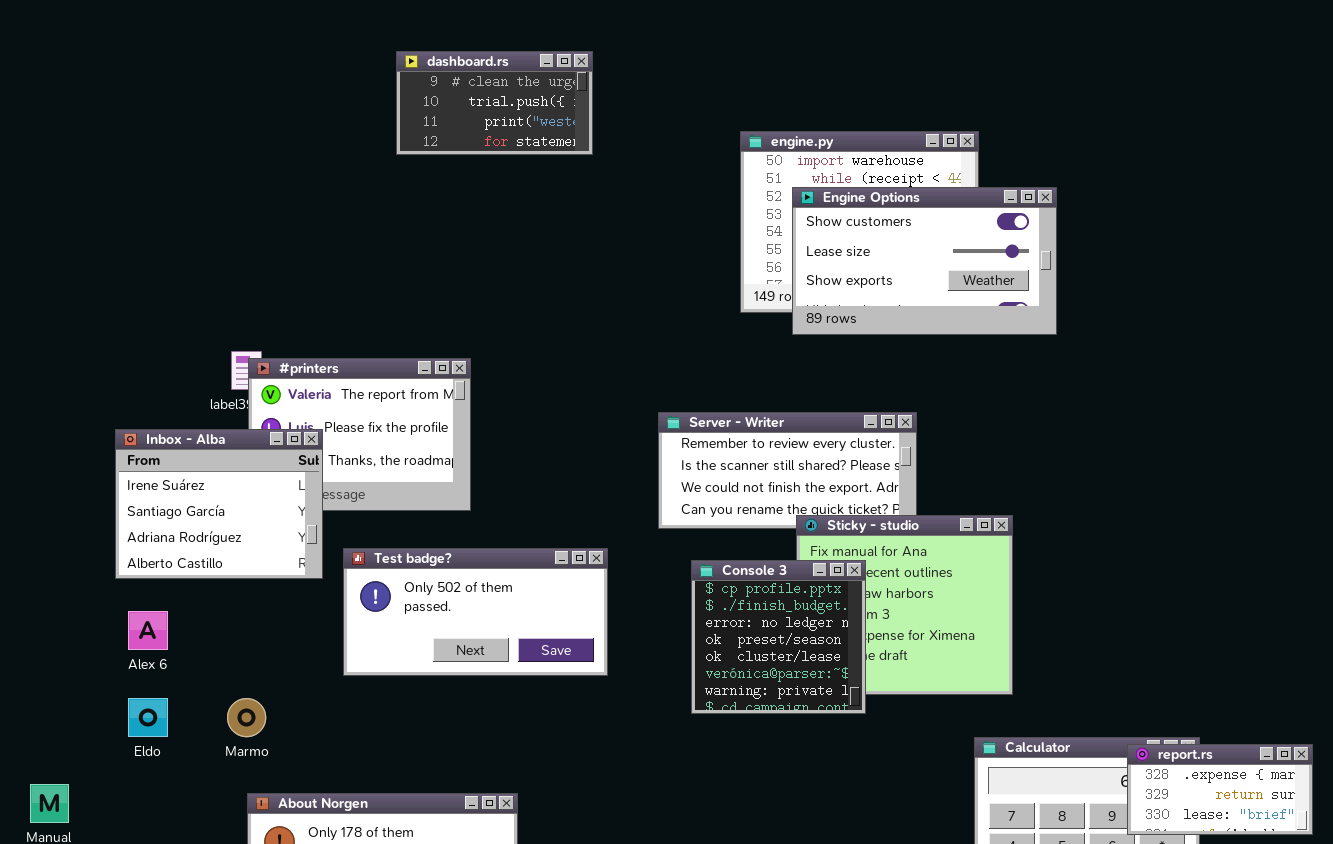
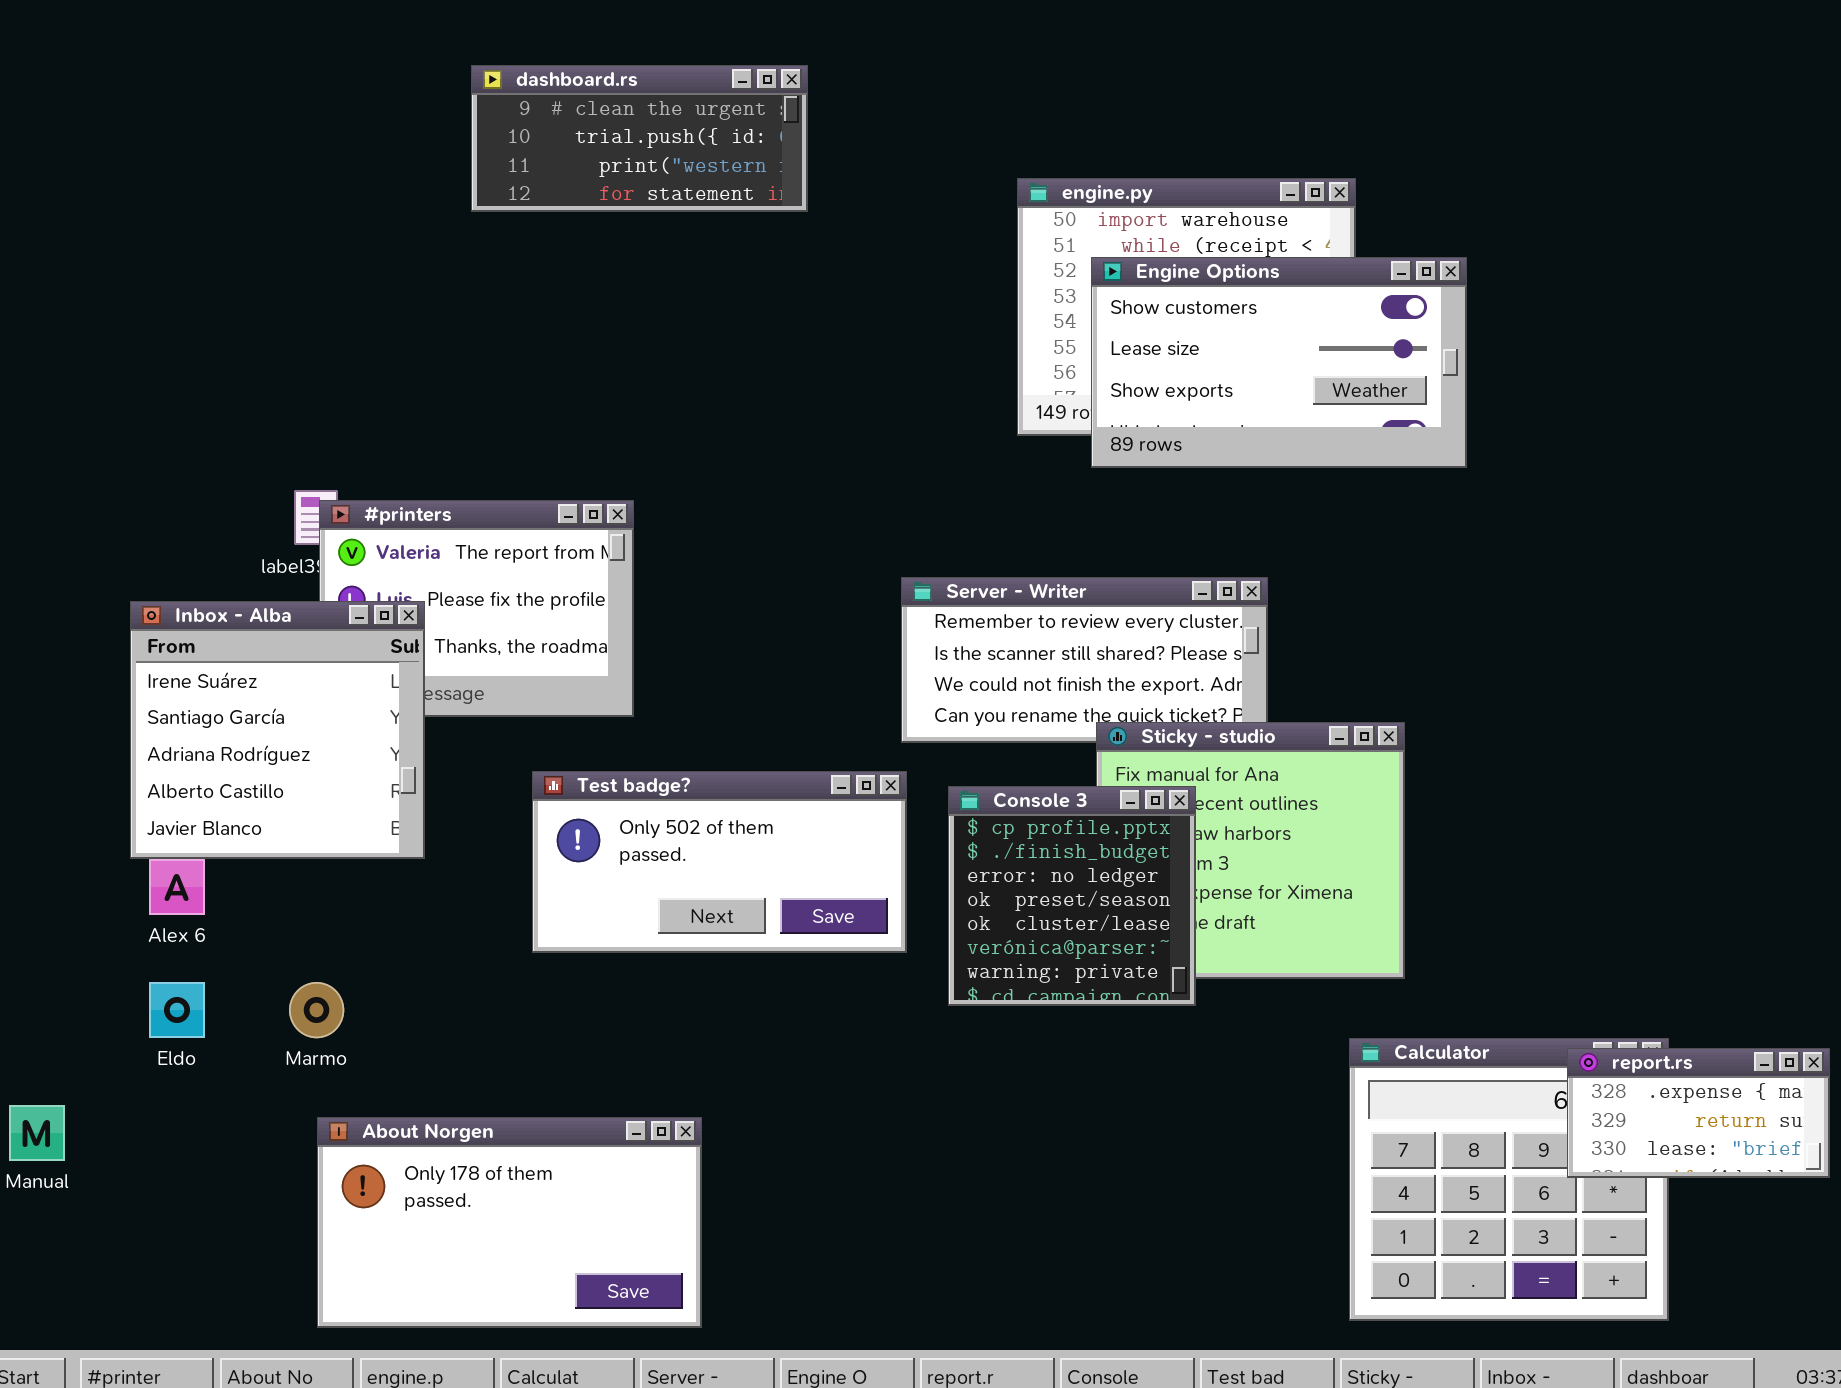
dashboard.rs: [396,51,593,155] -> [471,65,808,212], resized
Inbox - Alba: [115,429,323,579] -> [130,601,425,859], resized
Test badge?: [343,548,608,676] -> [532,771,907,953], moved

